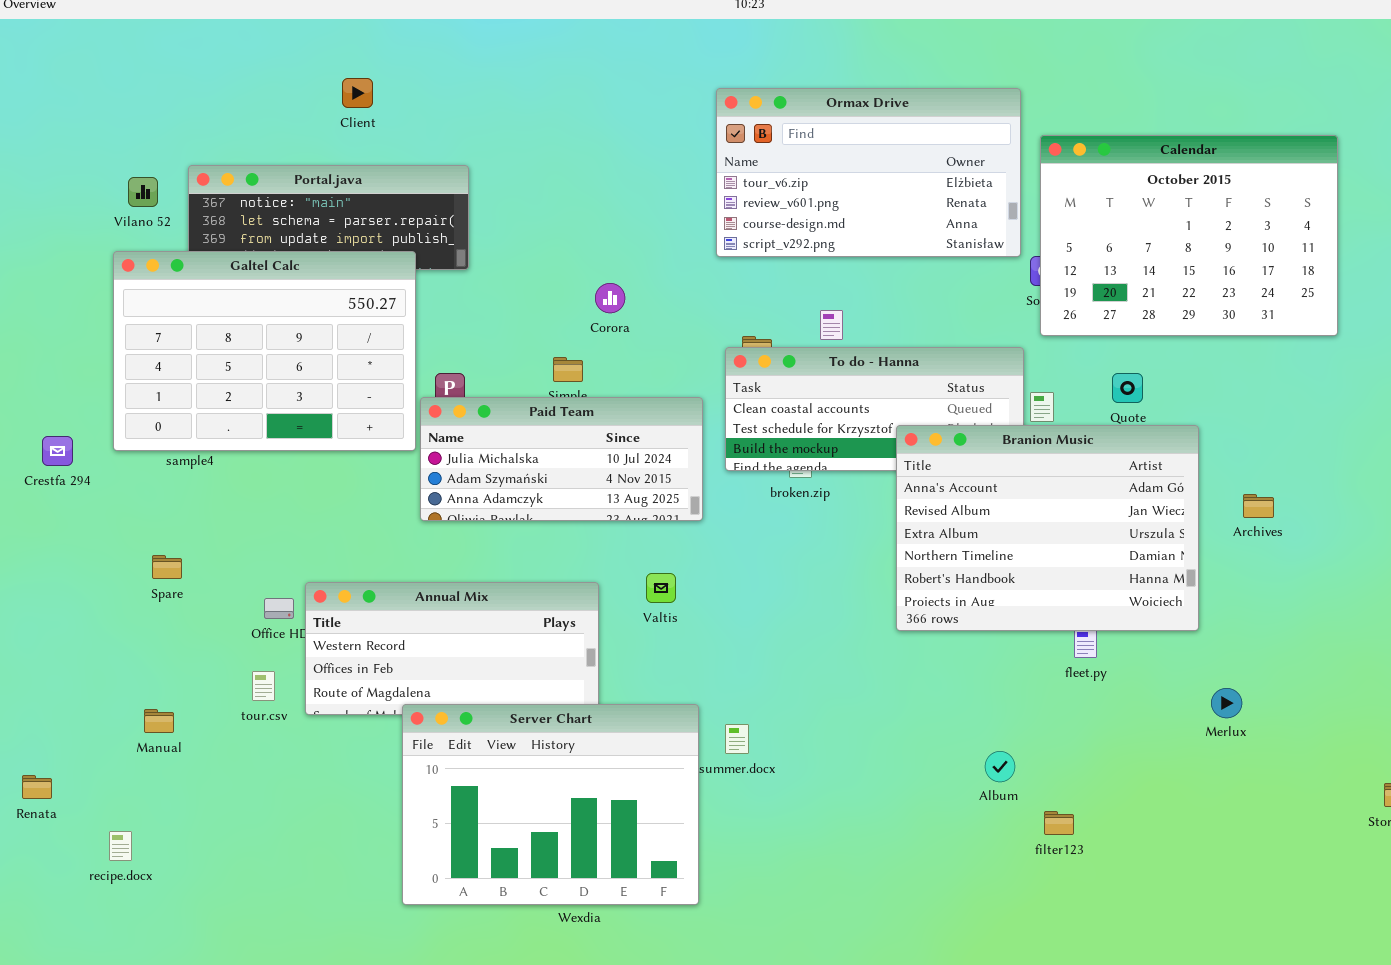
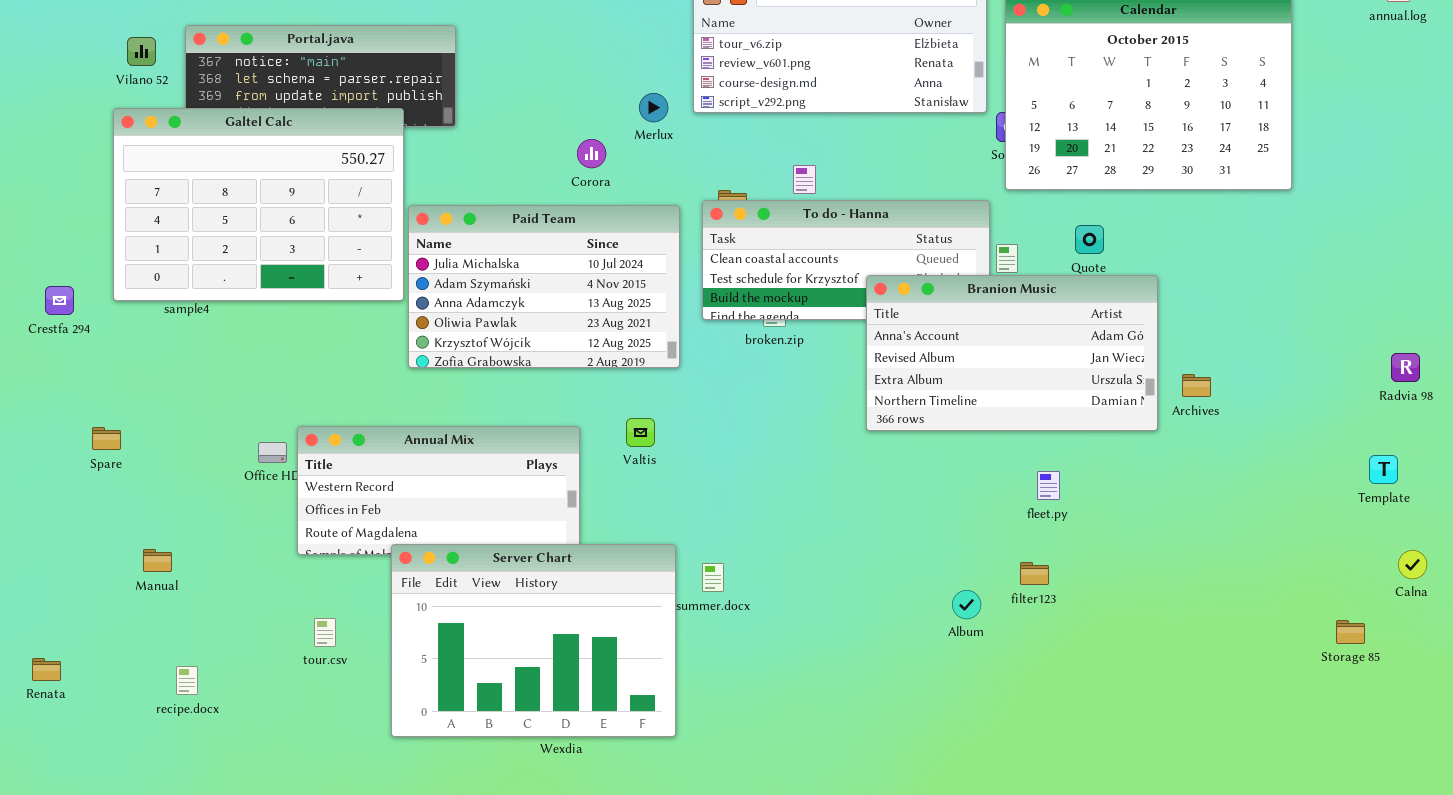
Paid Team: [420,397,703,521] -> [408,205,680,368], resized
Branion Music: [896,425,1199,631] -> [866,275,1158,431], resized
Archives: [1243,494,1274,518] -> [1182,374,1211,397], moved
Spare: [152,555,182,579] -> [92,427,121,450], moved
tour.csv: [252,671,275,701] -> [314,618,336,647], moved
Merlux: [1211,688,1242,718] -> [639,93,668,122], moved
Renata: [22,775,52,799] -> [32,658,61,681], moved
filter123: [1044,811,1074,835] -> [1020,562,1049,585], moved
recipe.docx: [109,831,132,861] -> [176,666,198,695], moved

